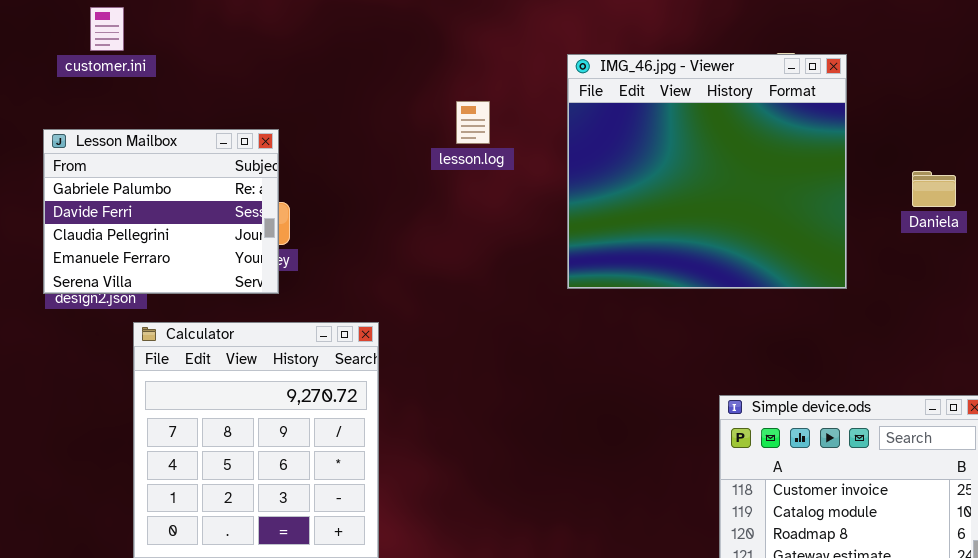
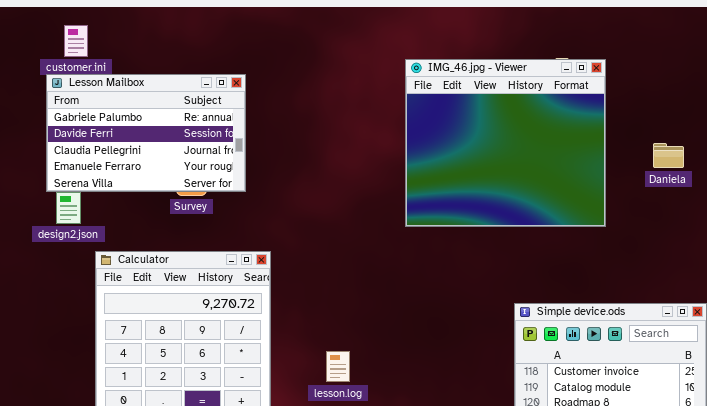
lesson.log: [456,101,490,144] -> [326,351,350,382], moved
Lesson Mailbox: [43,129,279,294] -> [46,74,246,192], moved, resized

